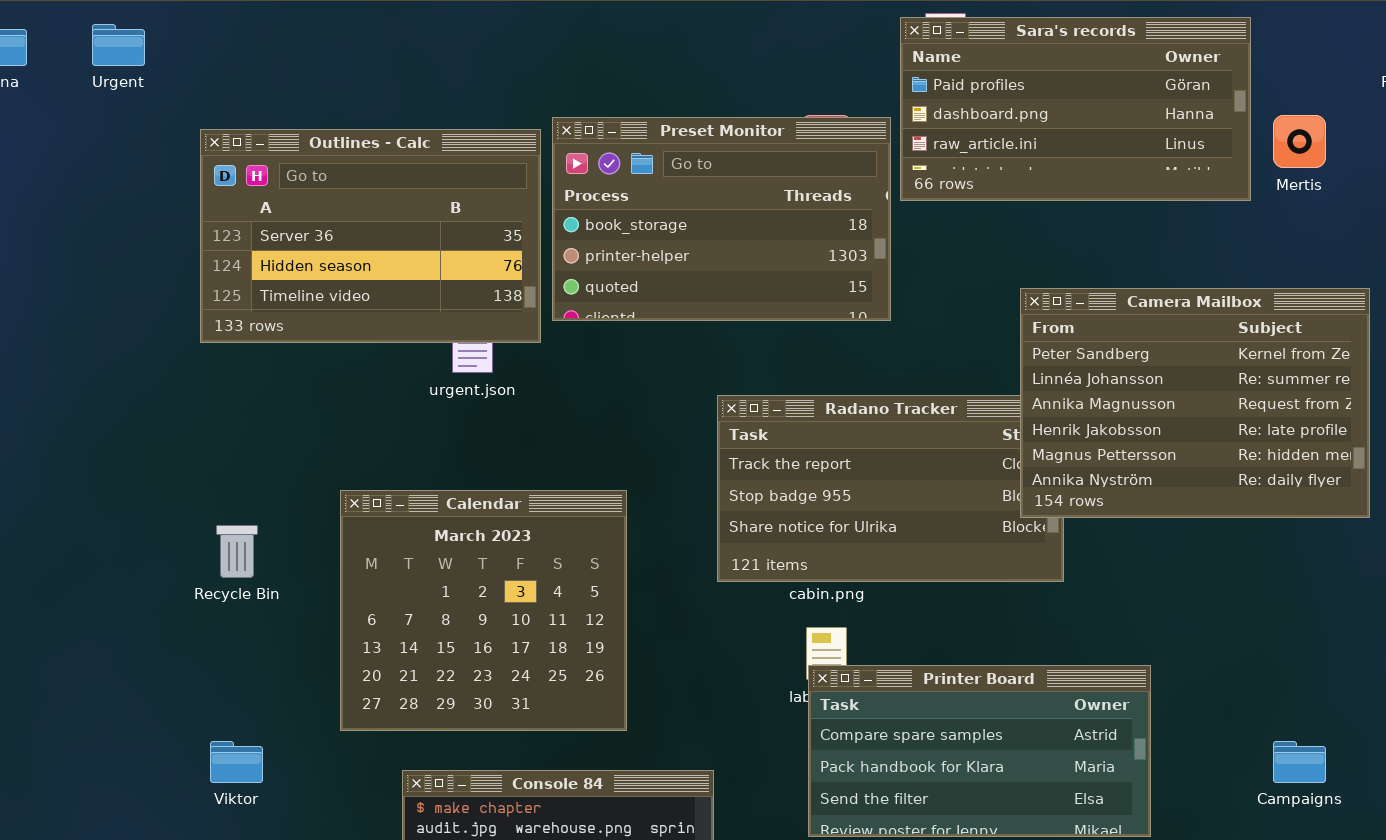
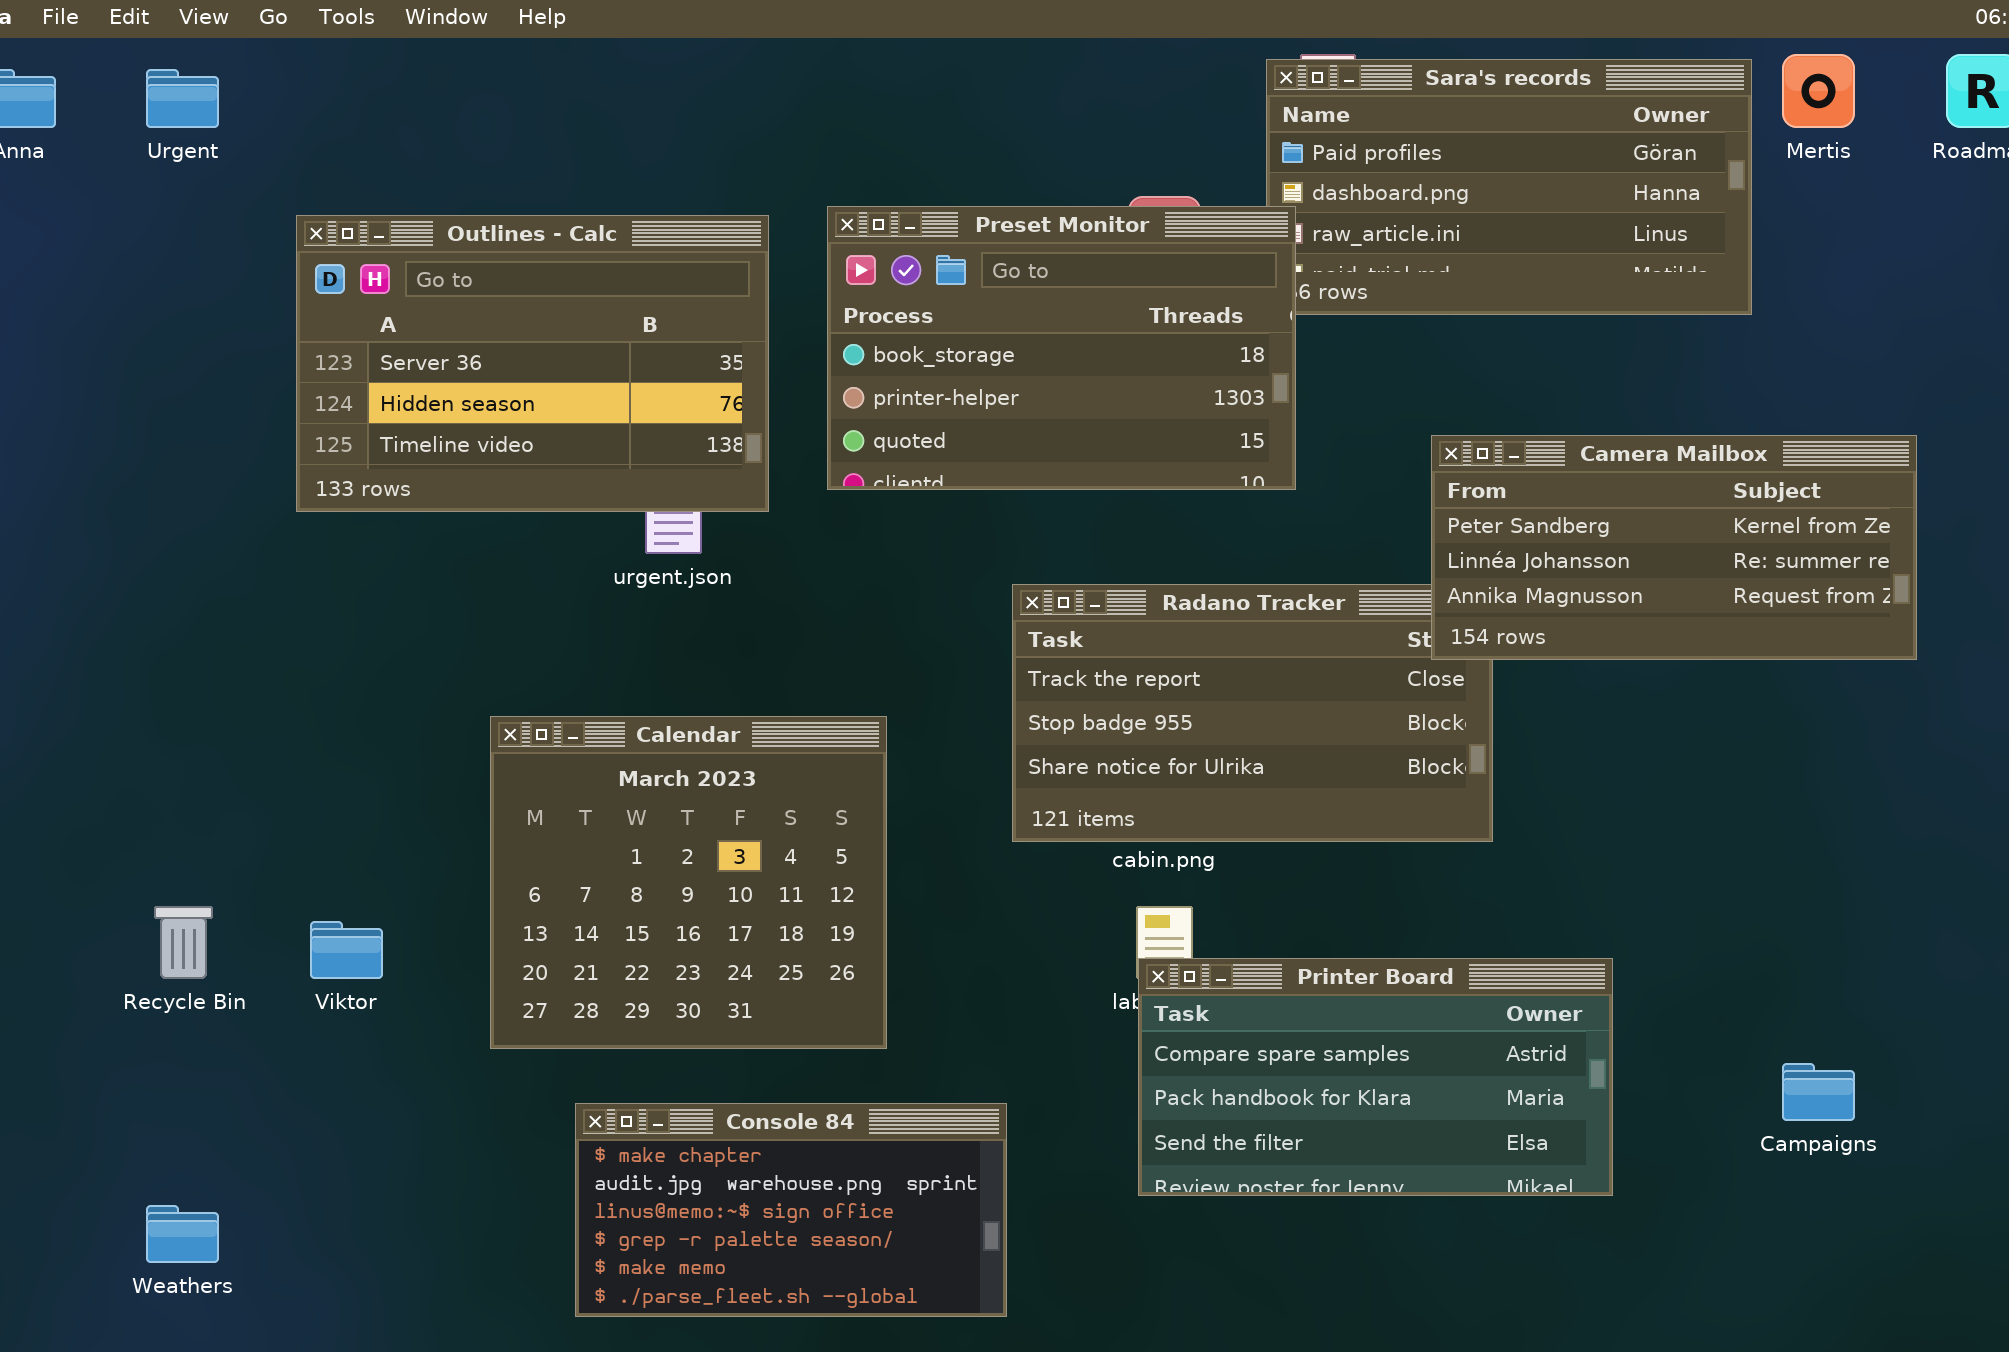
Mertis: [1273,115,1326,168] -> [1782,54,1855,128], moved
Preset Monitor: [552,117,891,321] -> [827,206,1296,490], moved
Camera Mailbox: [1020,288,1370,518] -> [1431,435,1917,660], resized
Recycle Bin: [216,525,258,578] -> [154,906,213,979], moved
Viktor: [210,741,263,783] -> [310,921,383,979], moved

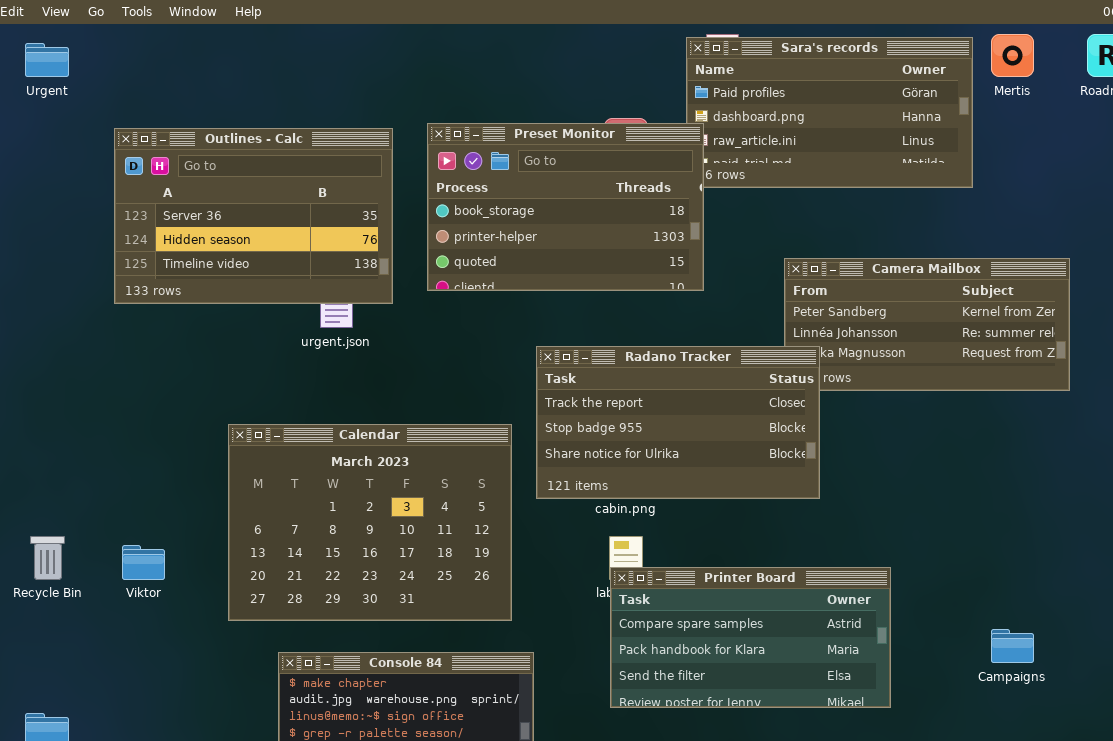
Radano Tracker: [1012,584,1493,842] -> [536,346,820,499], raised
Calendar: [490,716,887,1049] -> [228,424,512,621], resized

